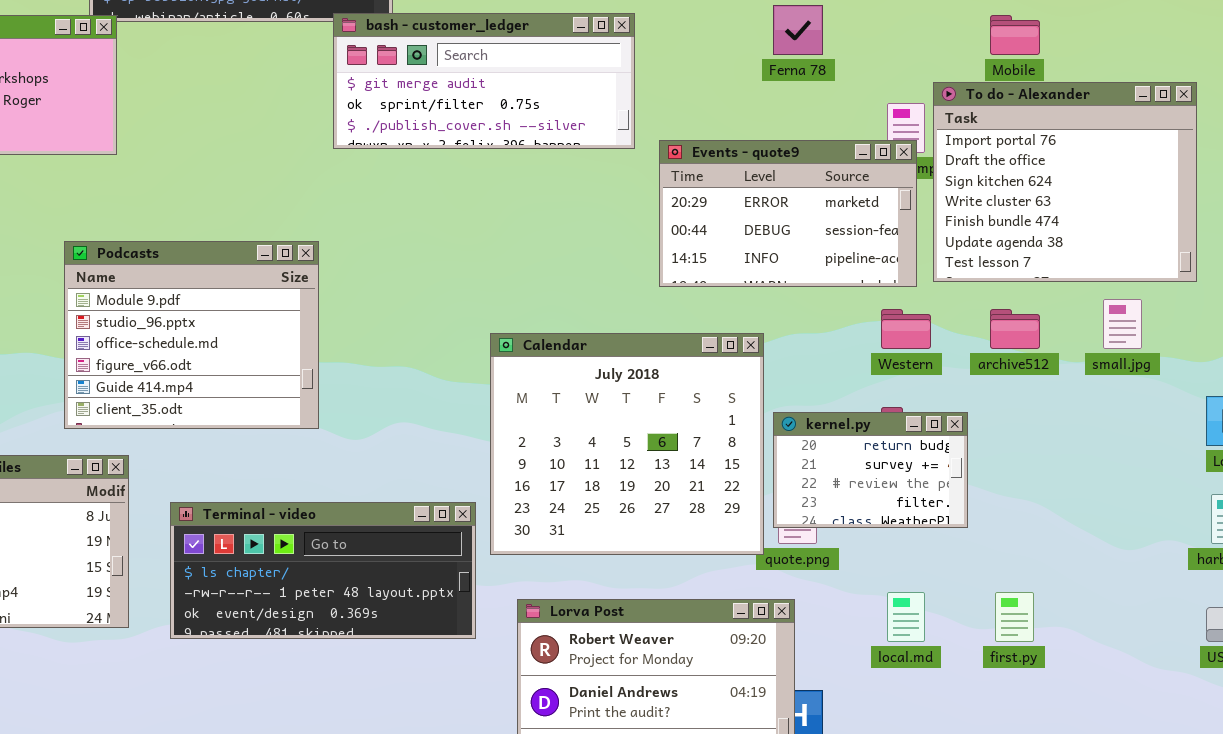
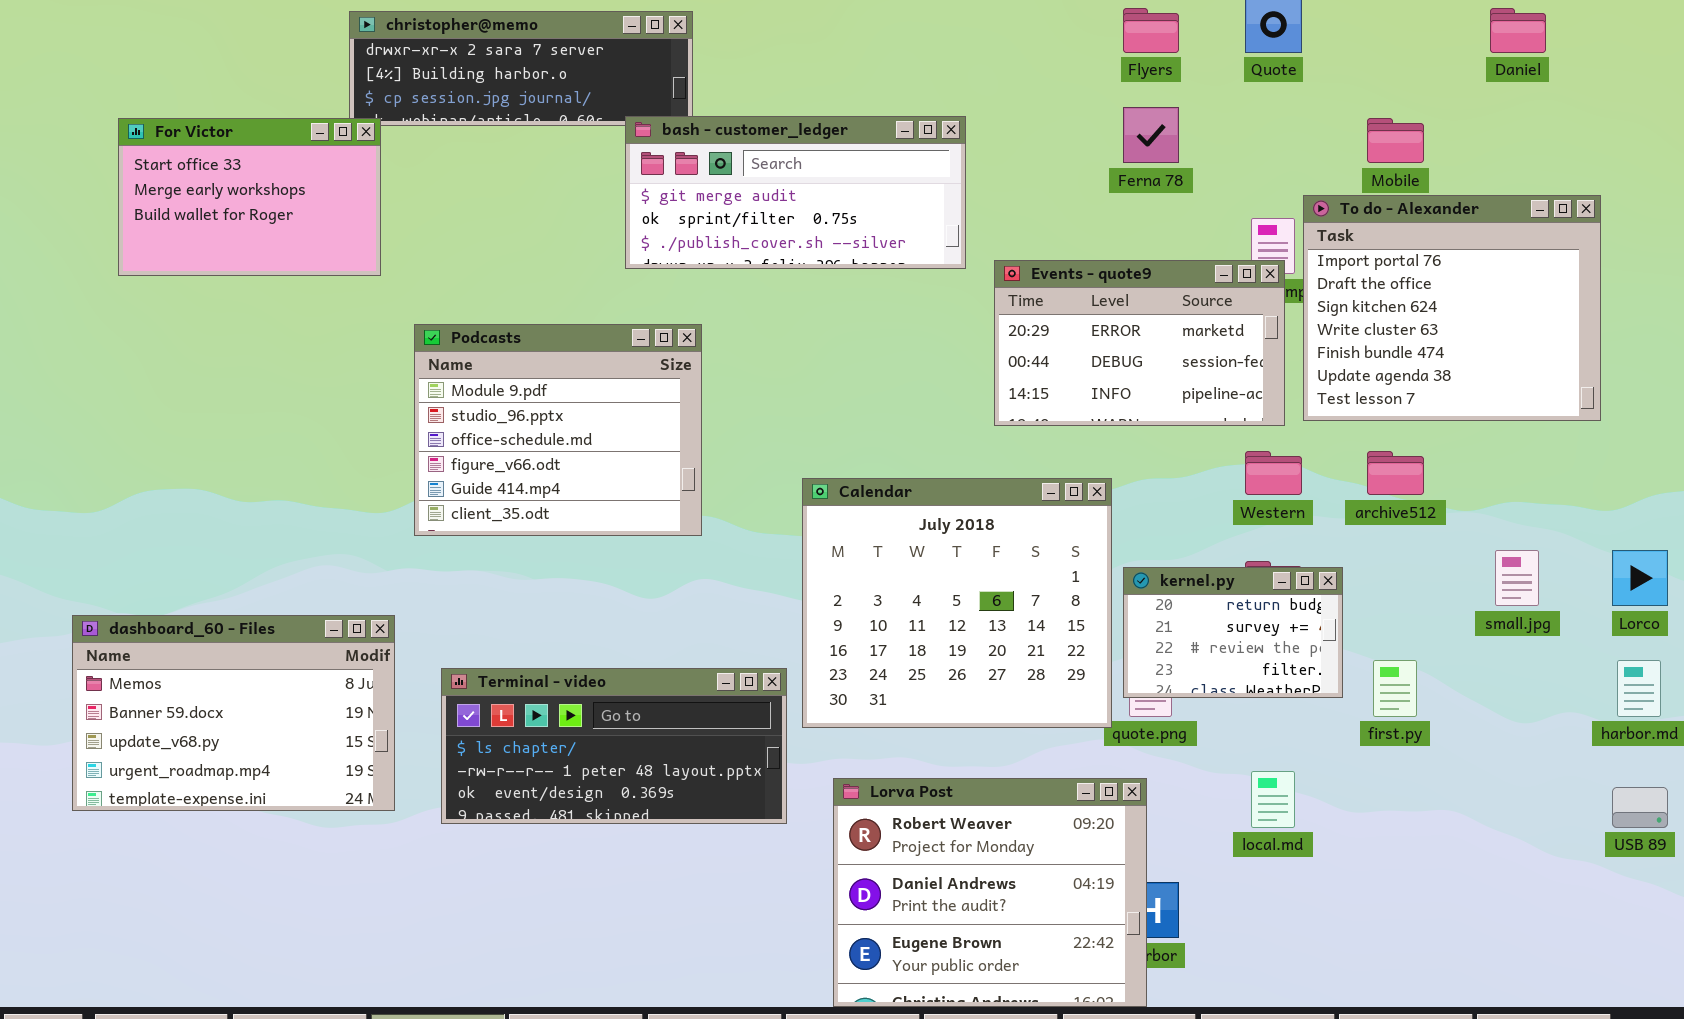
Podcasts: [64,241,319,429] -> [414,324,702,536], moved
small.jpg: [1103,299,1142,349] -> [1495,550,1539,606], moved
first.py: [995,592,1034,642] -> [1373,660,1417,717], moved

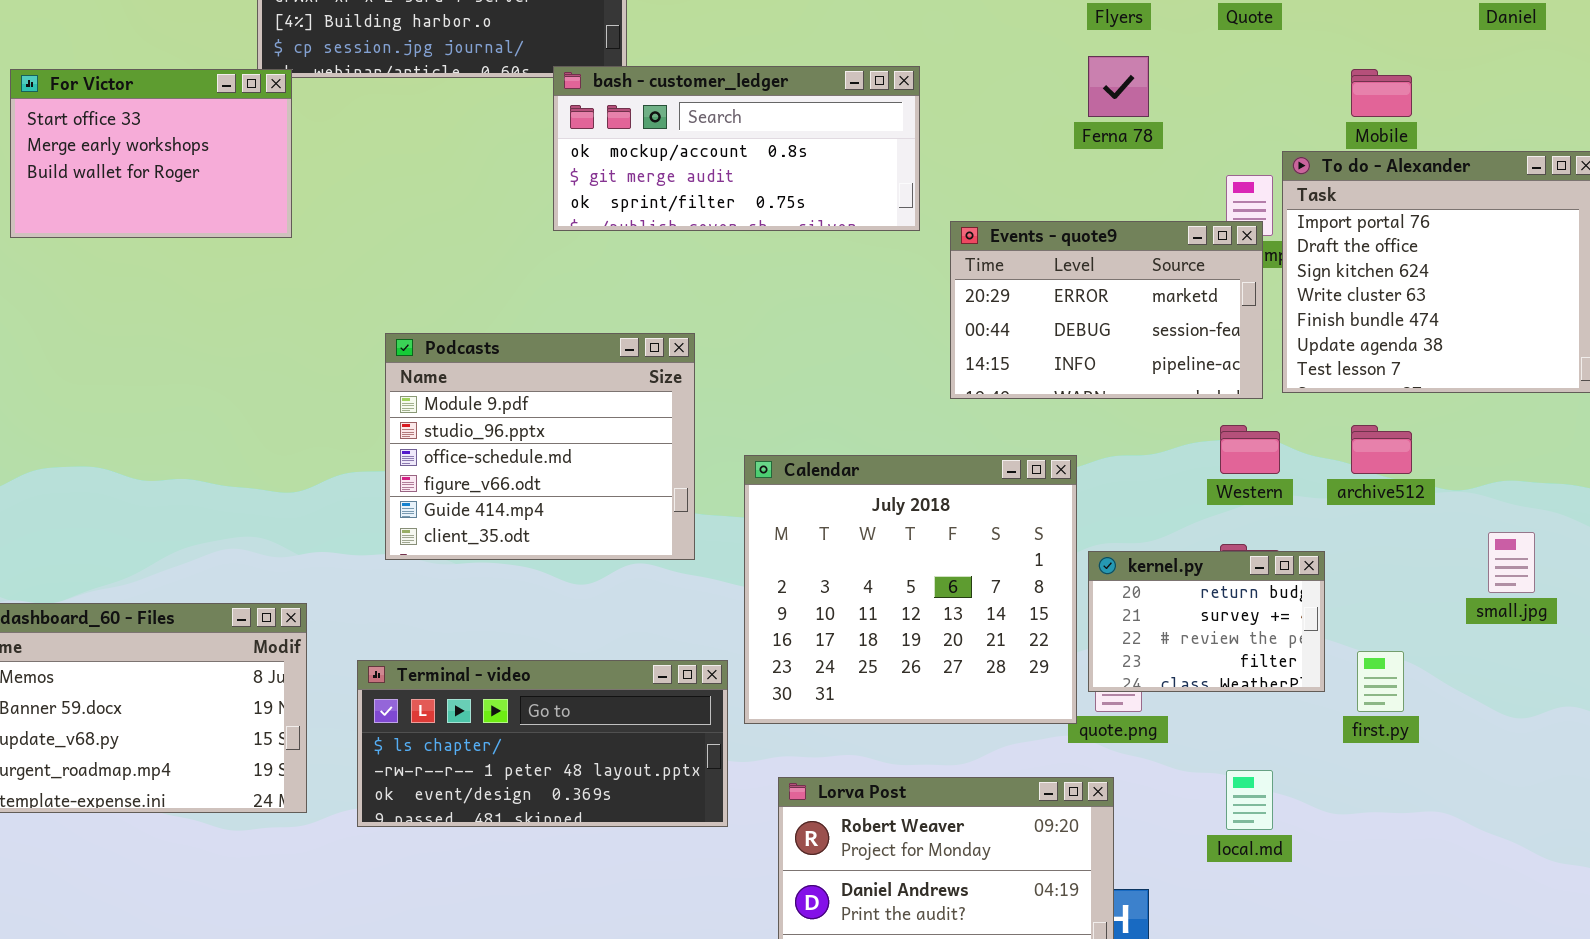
bash - customer_ledger: [625,116,966,269] -> [553,66,920,231], scrolled up 1 row
Podcasts: [414,324,702,536] -> [385,333,695,560], moved

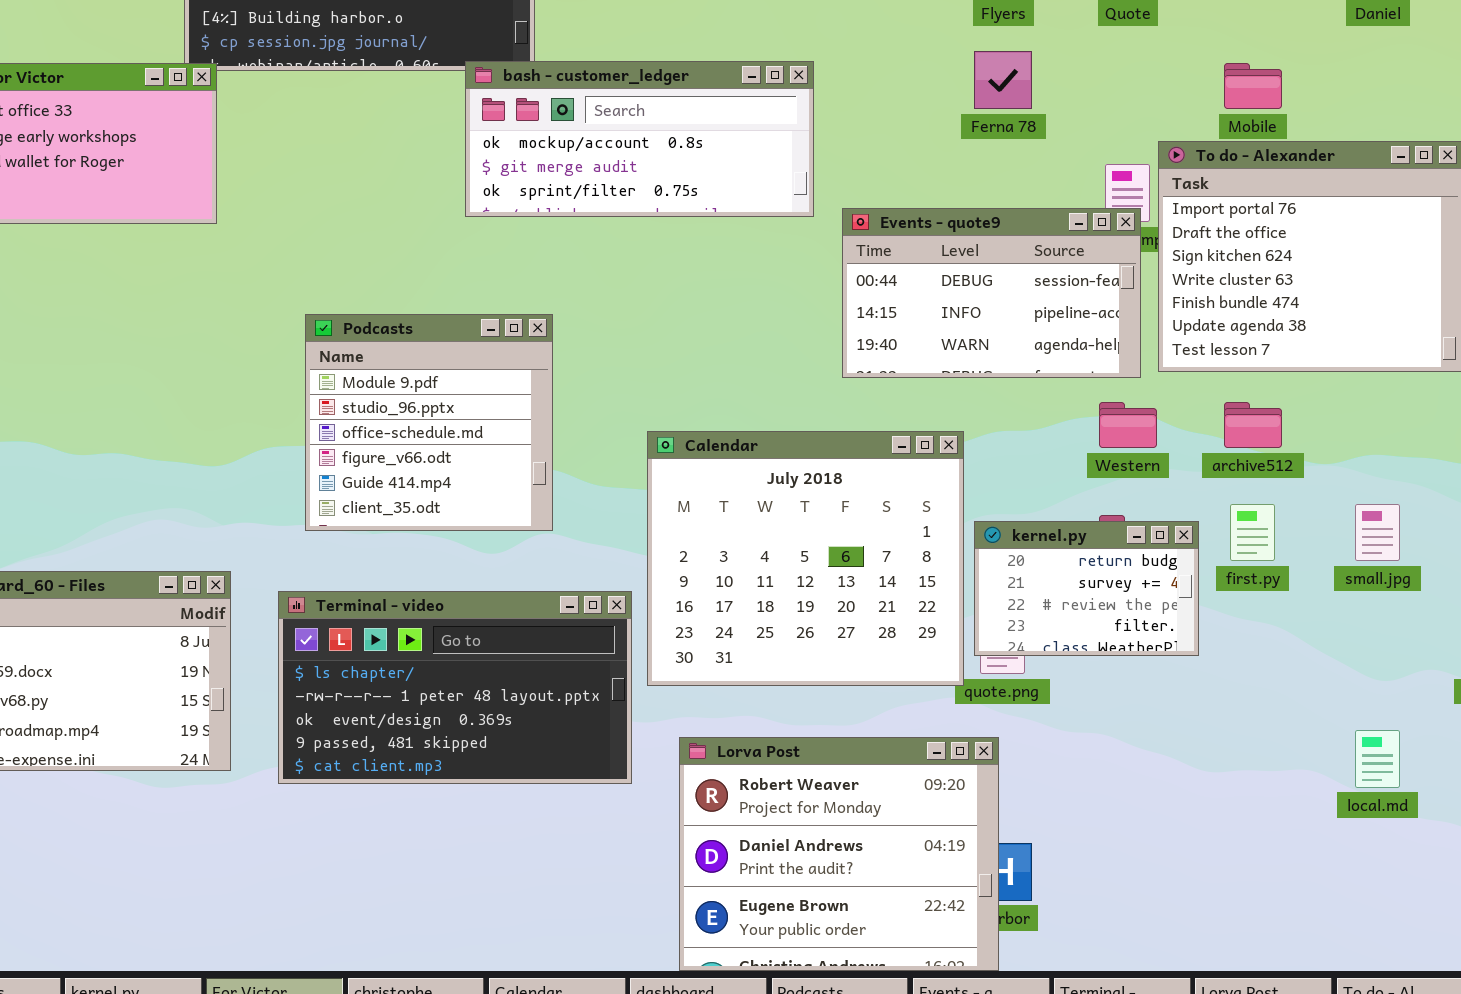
Events - quote9: [950,221,1263,399] -> [842,208,1141,378], scrolled down 1 row
Podcasts: [385,333,695,560] -> [305,314,553,531], resized
first.py: [1357,651,1404,712] -> [1230,504,1275,561], moved
Terminal - video: [357,660,728,827] -> [278,591,632,784], resized
local.md: [1226,770,1273,830] -> [1355,730,1400,788], moved

